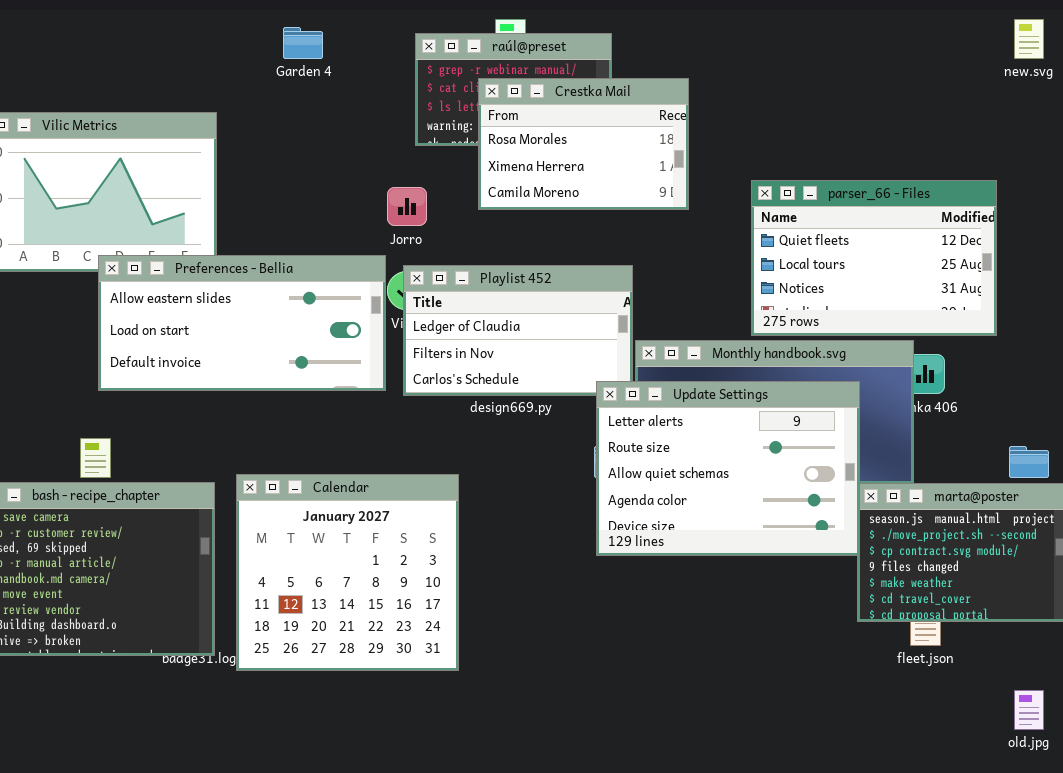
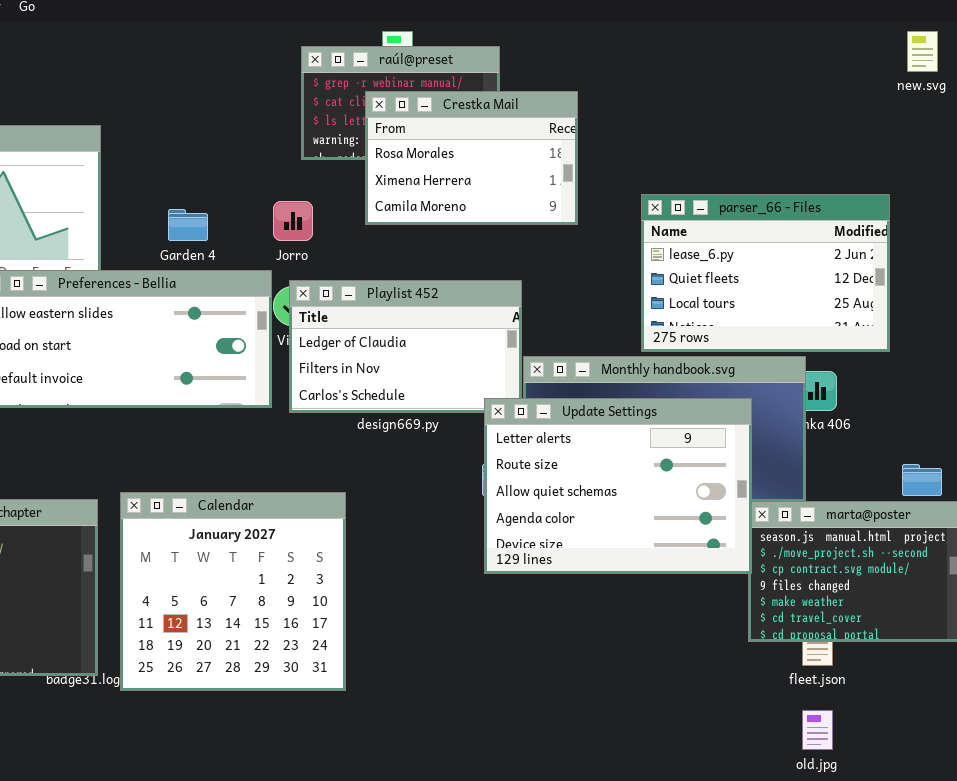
Garden 4: [283,27,323,59] -> [168,209,208,241], moved
parser_66 - Files: [751,180,997,336] -> [641,194,890,352], scrolled up 1 row
old.jpg: [1014,690,1044,730] -> [802,710,833,750], moved

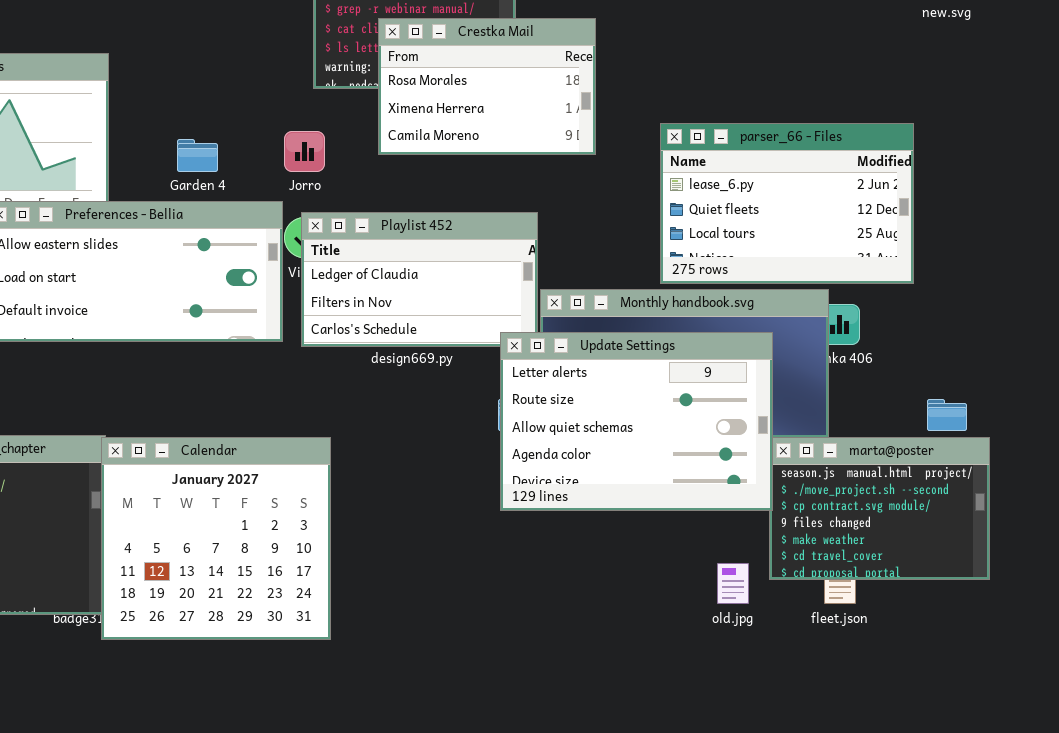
Calendar: [120,492,346,691] -> [101,437,331,640], moved
old.jpg: [802,710,833,750] -> [717,563,749,604], moved

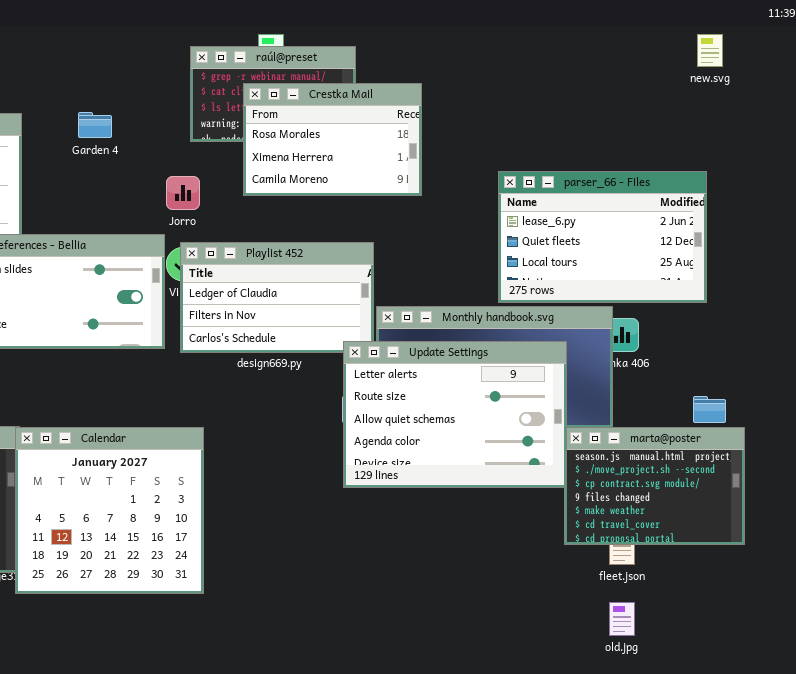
parser_66 - Files: [660,123,914,284] -> [498,171,707,303], moved
Garden 4: [177,139,218,172] -> [78,112,112,138], moved
old.jpg: [717,563,749,604] -> [609,602,635,636], moved

